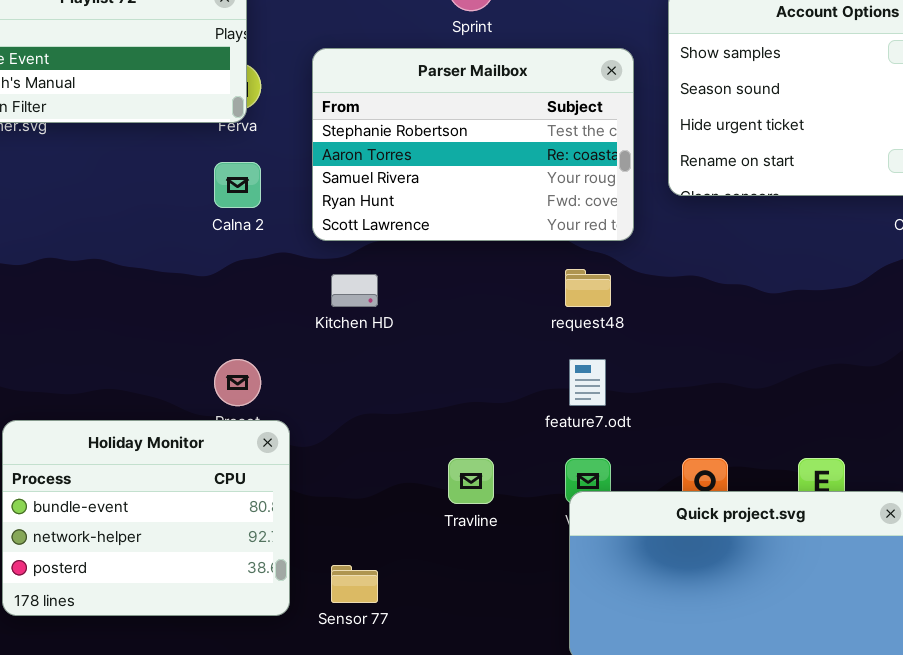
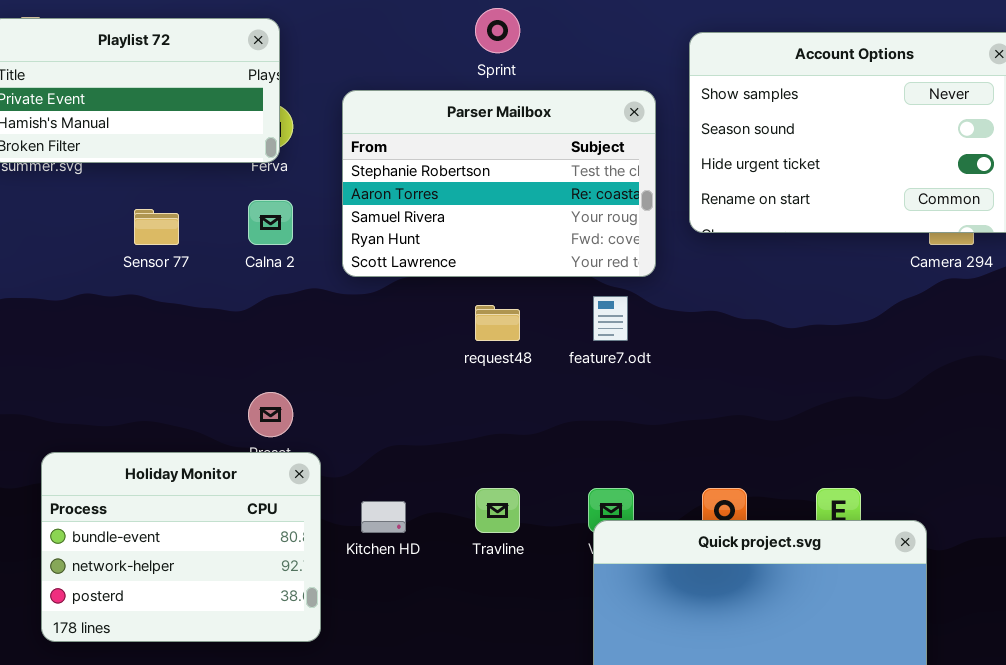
request48: [565,269,611,307] -> [475,305,520,341], moved
Kitchen HD: [331,274,378,307] -> [361,501,406,533], moved
feature7.odt: [569,359,606,406] -> [593,296,628,341], moved
Sensor 77: [331,565,378,603] -> [134,209,179,245], moved

